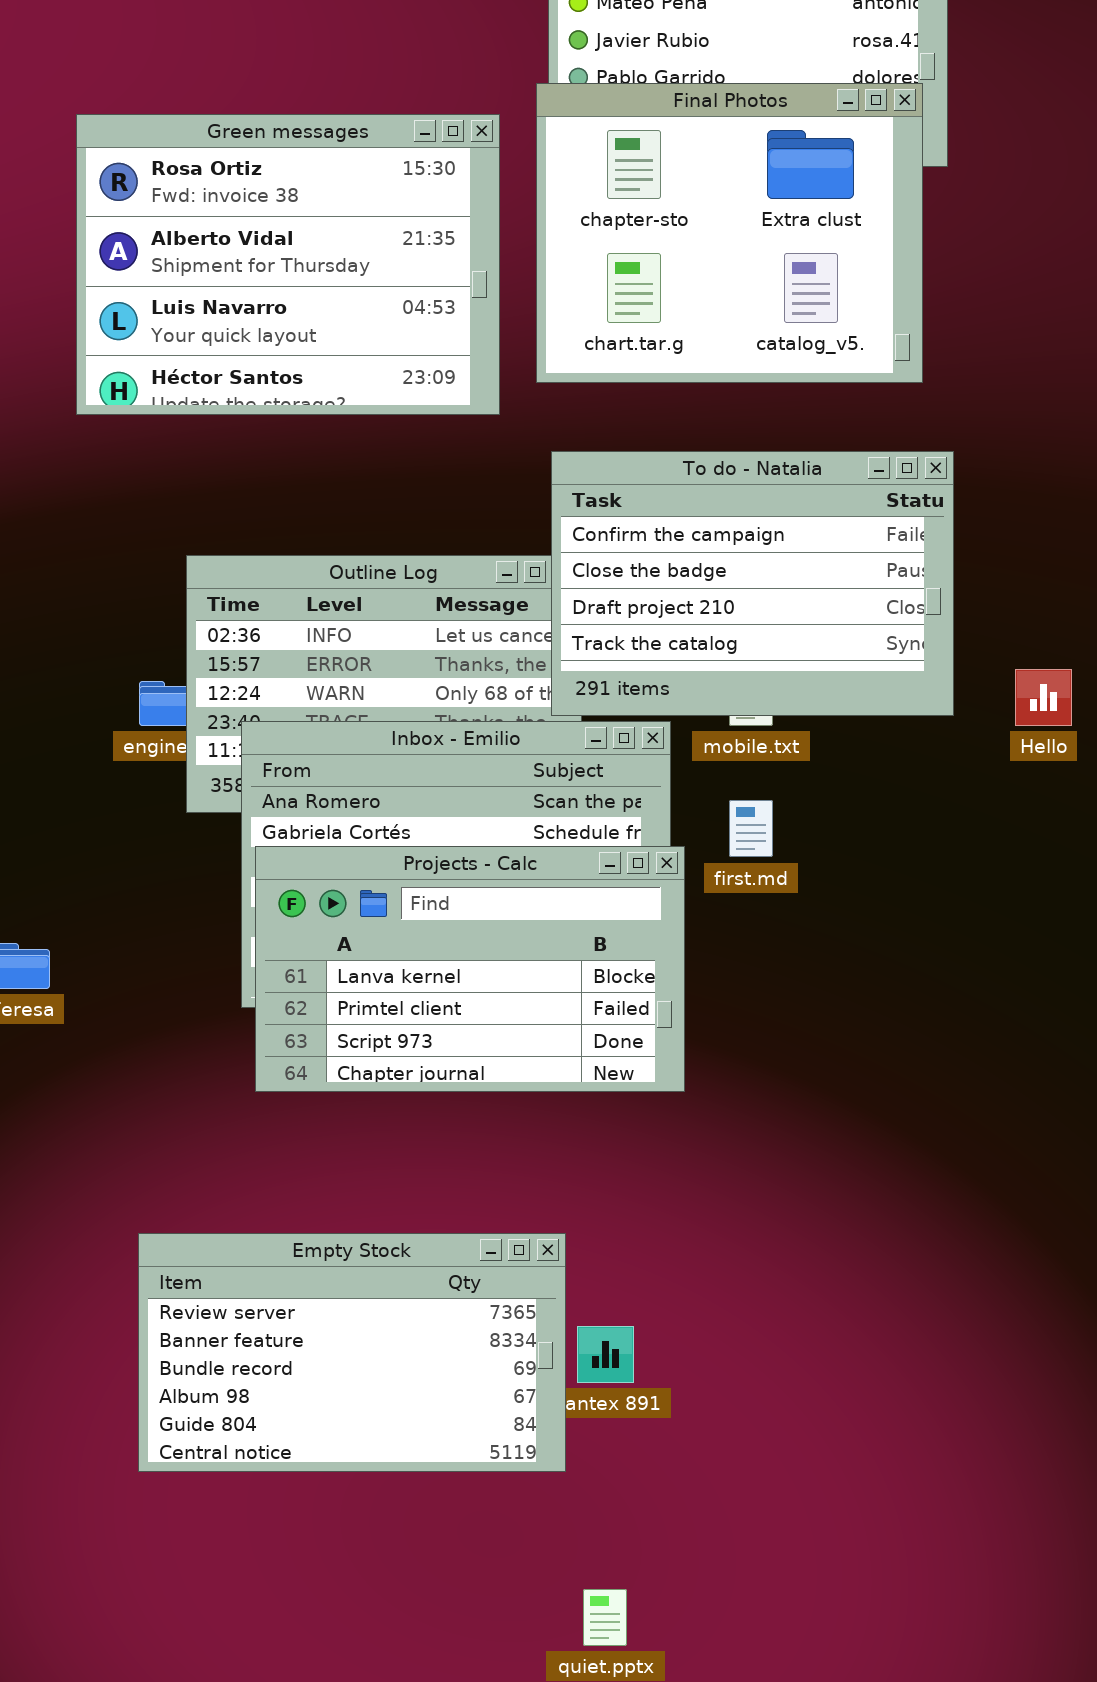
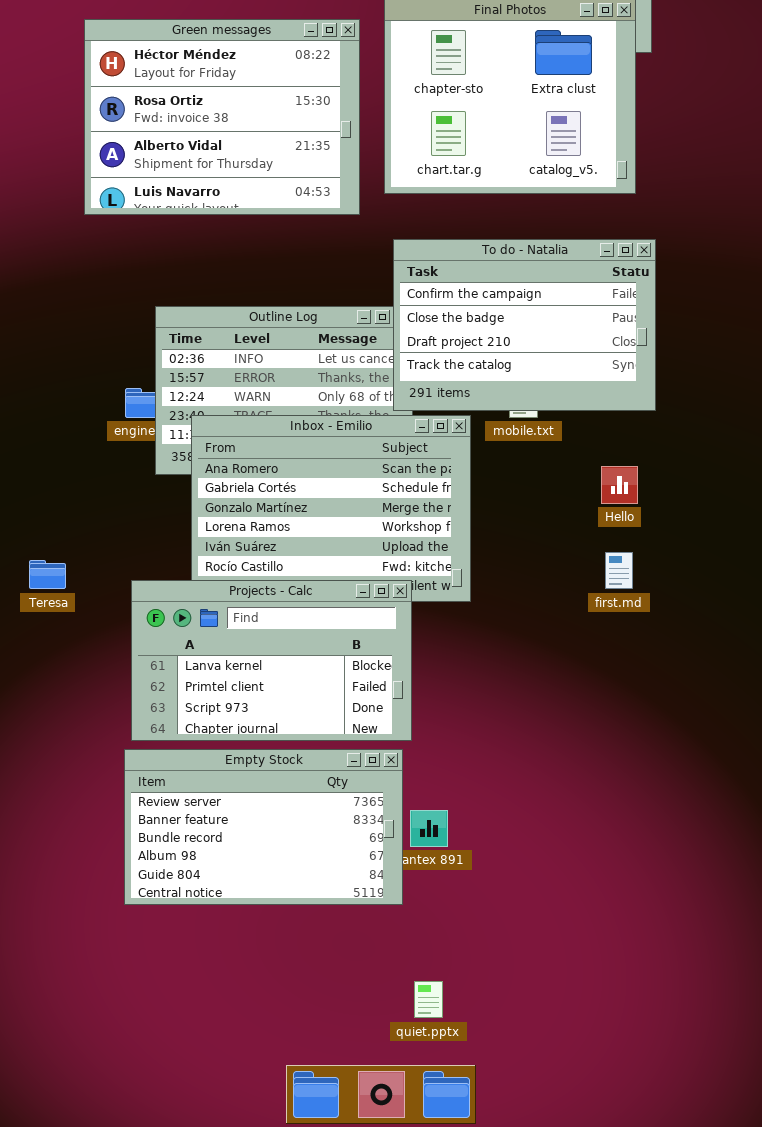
Green messages: [76,114,500,415] -> [84,19,360,215], scrolled up 1 row
Hello: [1015,669,1072,726] -> [601,466,638,504], moved
first.md: [729,800,773,857] -> [605,552,633,589], moved
Projects - Calc: [255,846,685,1092] -> [131,580,412,741], moved

